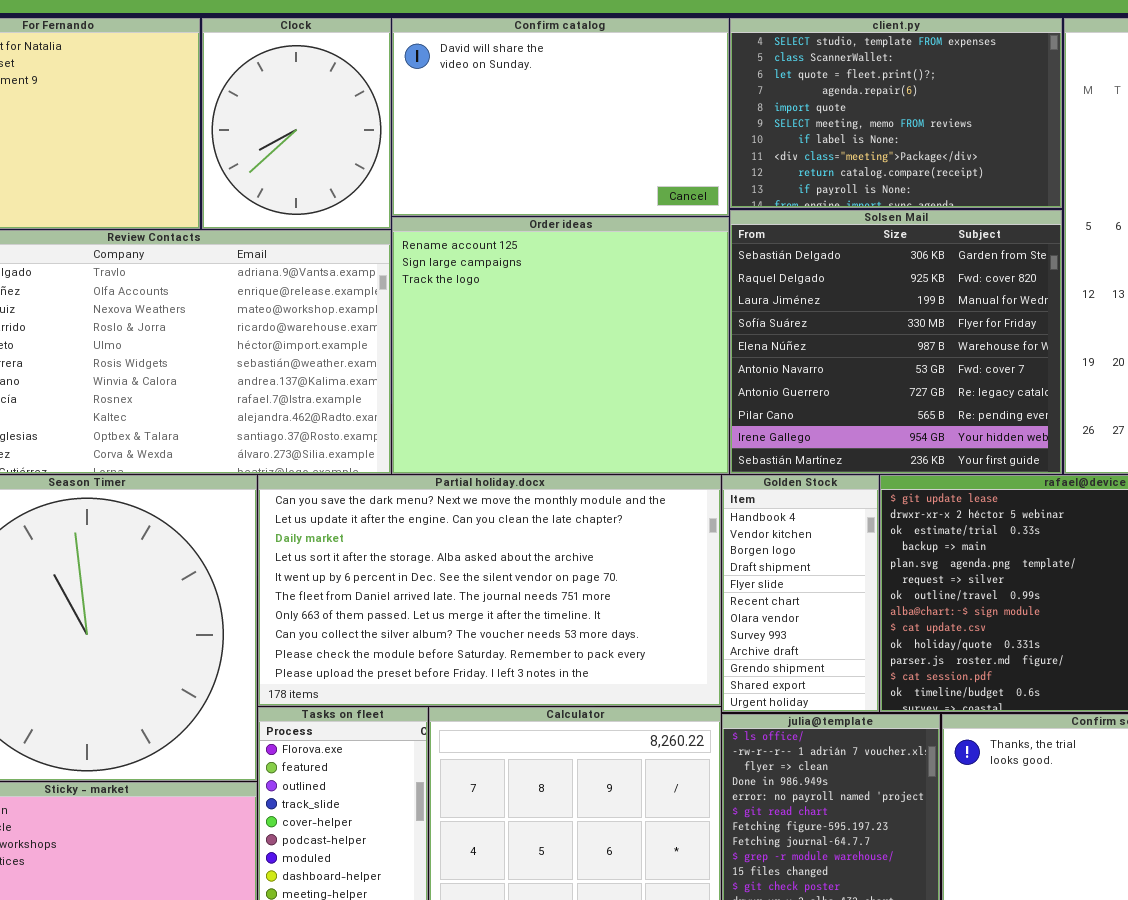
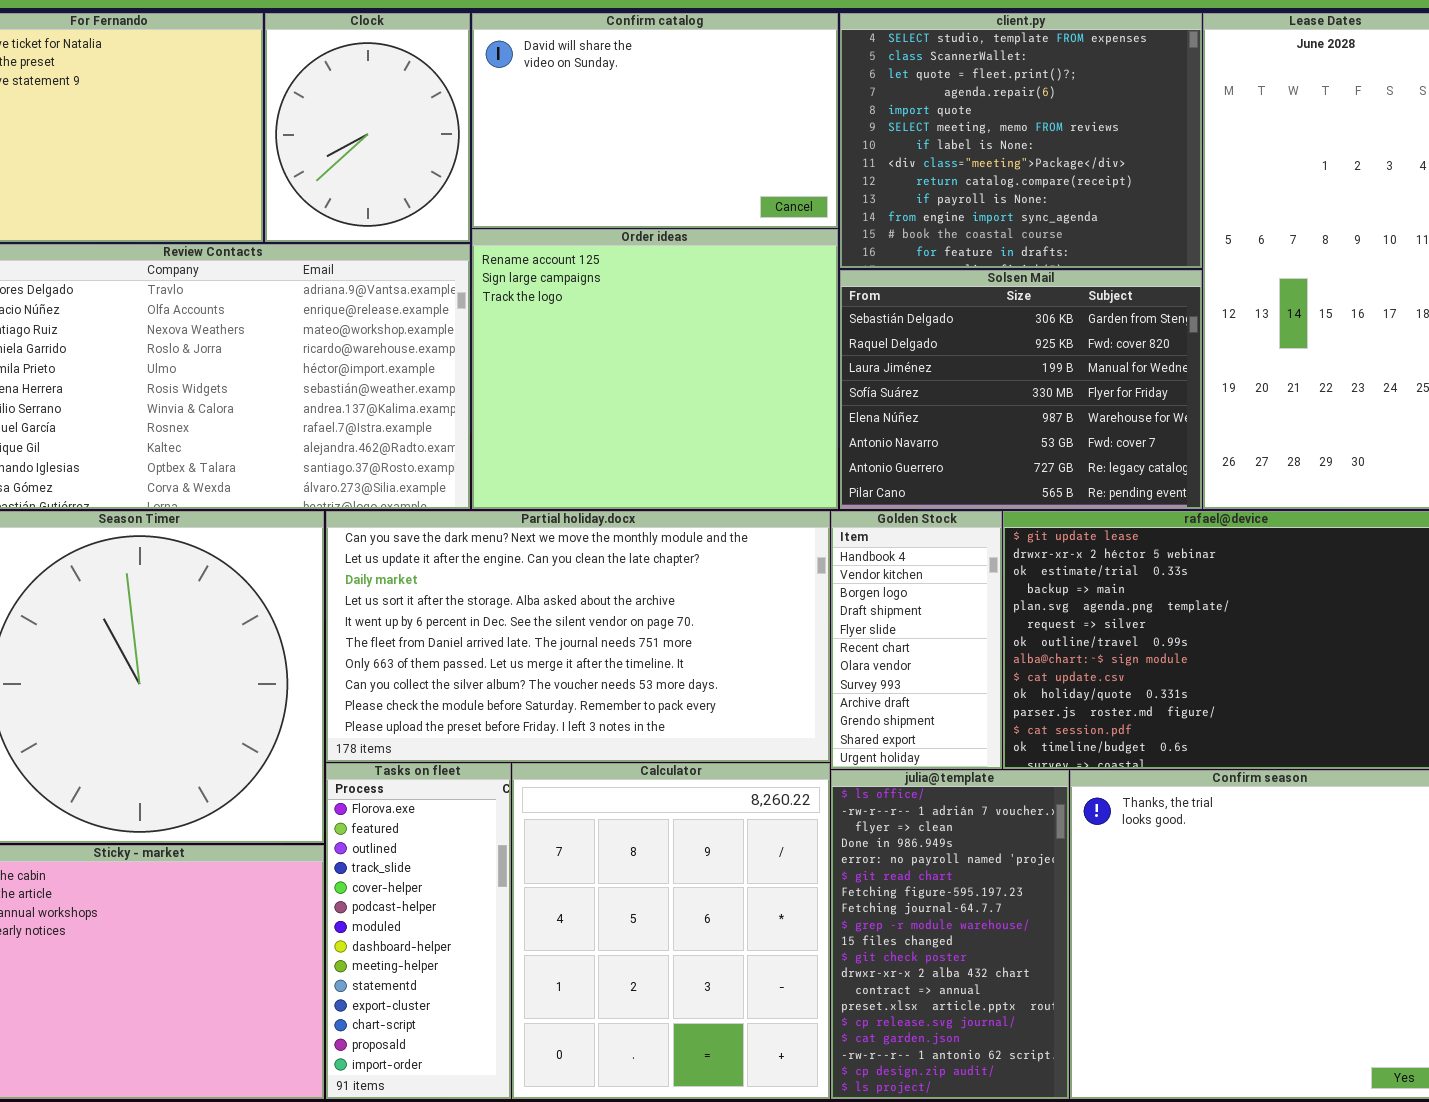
client.py: [730,18,1062,208] -> [840,13,1202,268], resized
Solsen Mail: [730,210,1062,474] -> [840,270,1202,509], resized

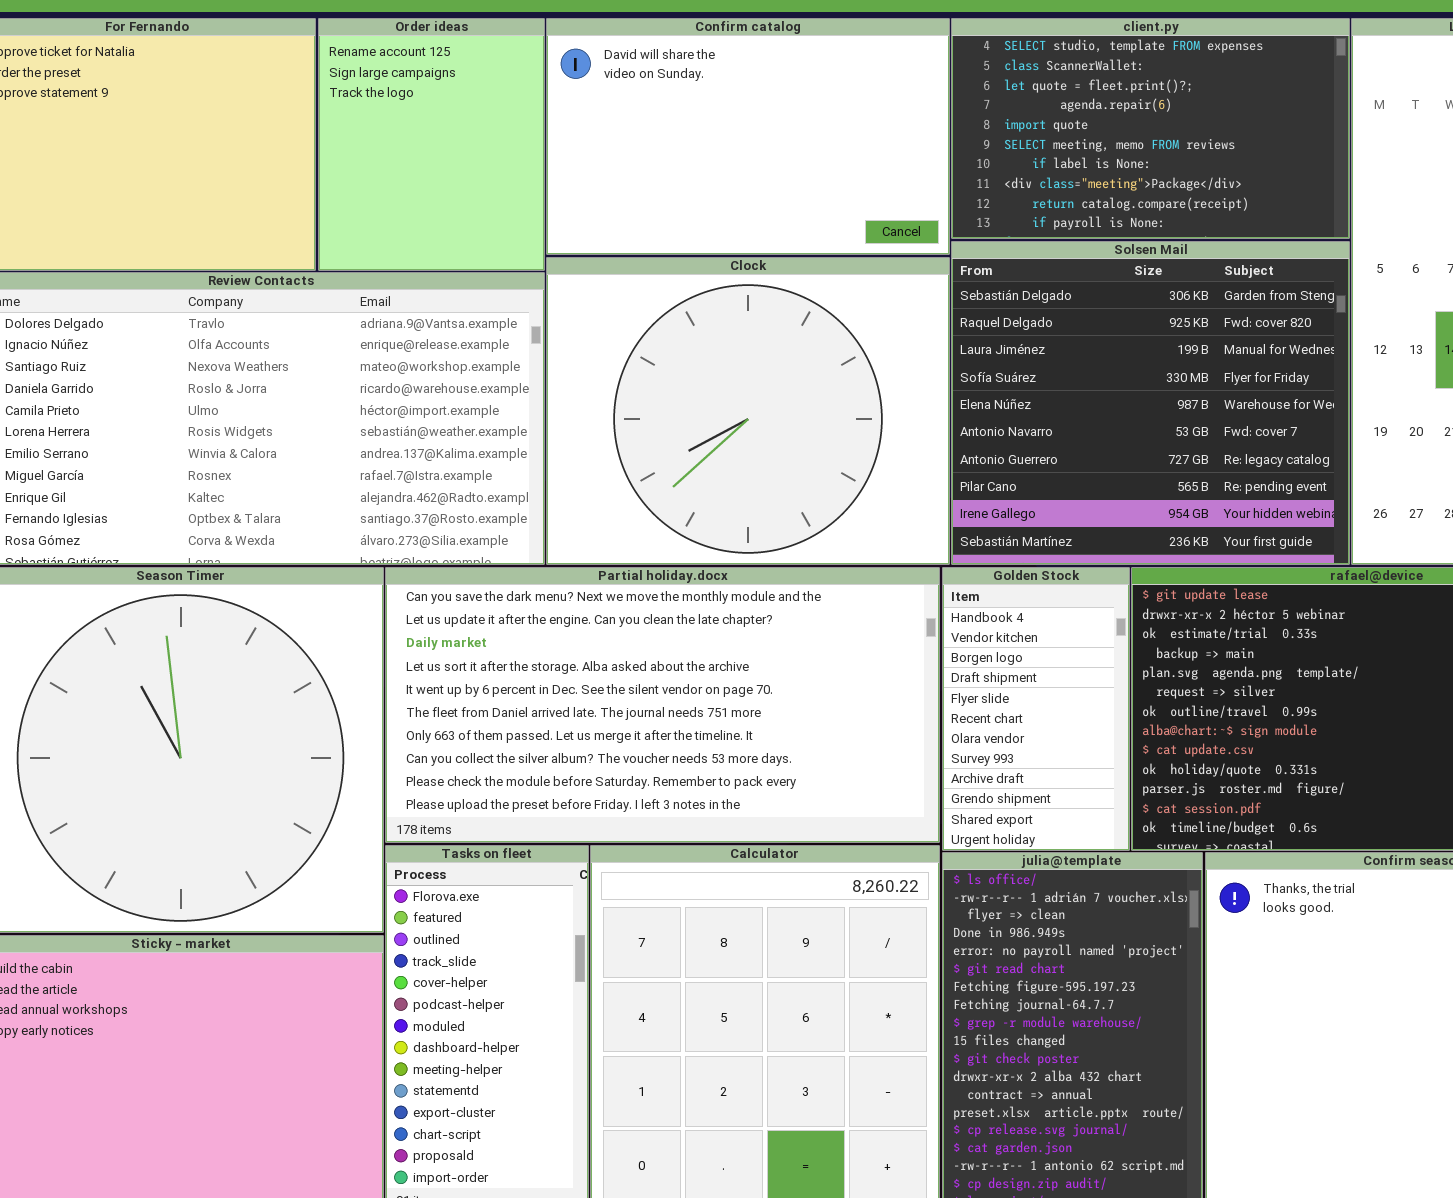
Clock: [265,13,470,242] -> [546,257,950,565], moved, resized
client.py: [840,13,1202,268] -> [951,18,1350,239], resized
Order ideas: [472,229,838,509] -> [318,18,545,271], moved, resized
Solsen Mail: [840,270,1202,509] -> [951,241,1350,565], resized

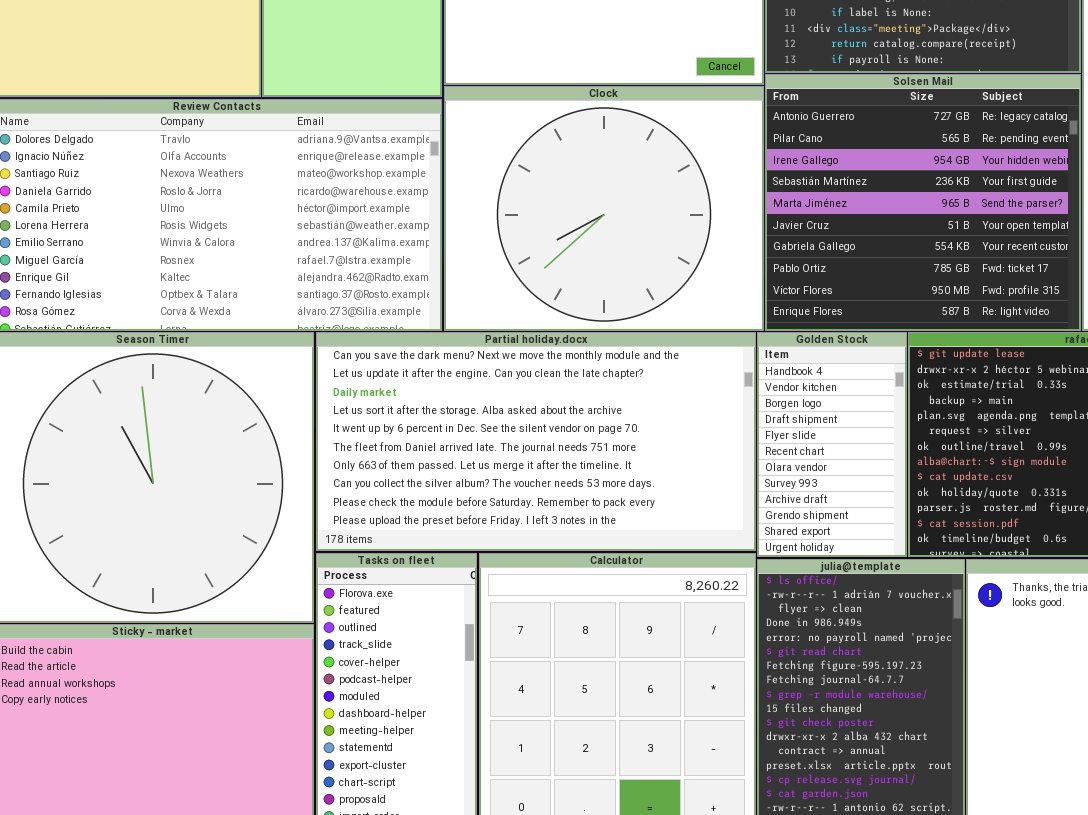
Solsen Mail: [951,241,1350,565] -> [765,74,1081,331], scrolled down 6 rows

